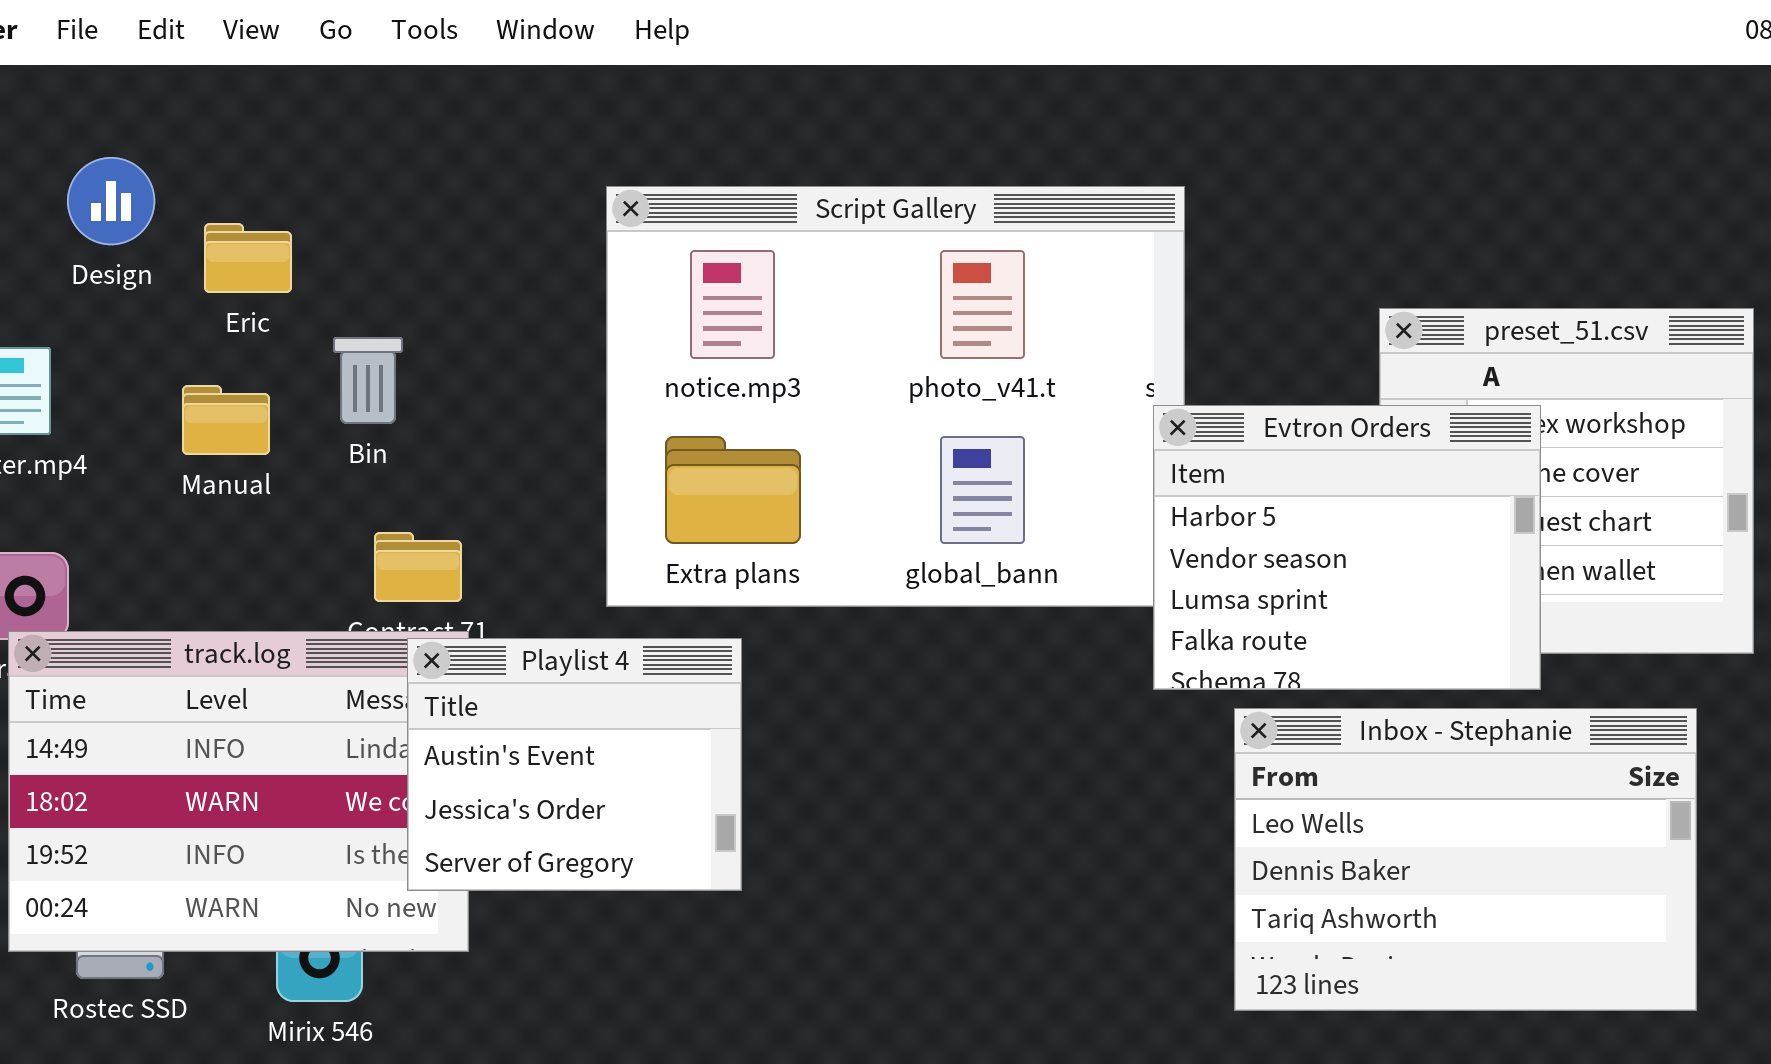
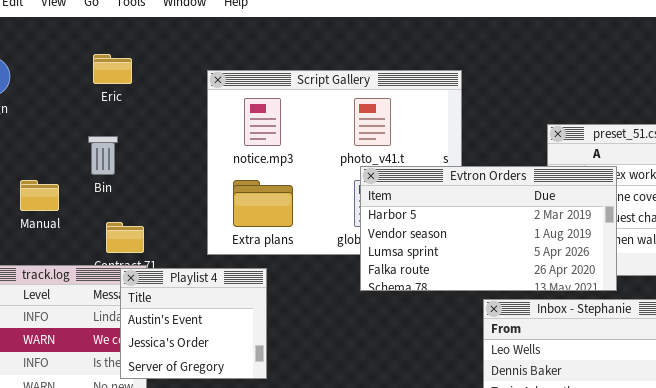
Eric: [204,223,292,293] -> [93,54,132,84], moved
Manual: [182,385,270,455] -> [20,180,59,211], moved
Evtron Orders: [1153,405,1541,690] -> [360,166,617,291], resized

